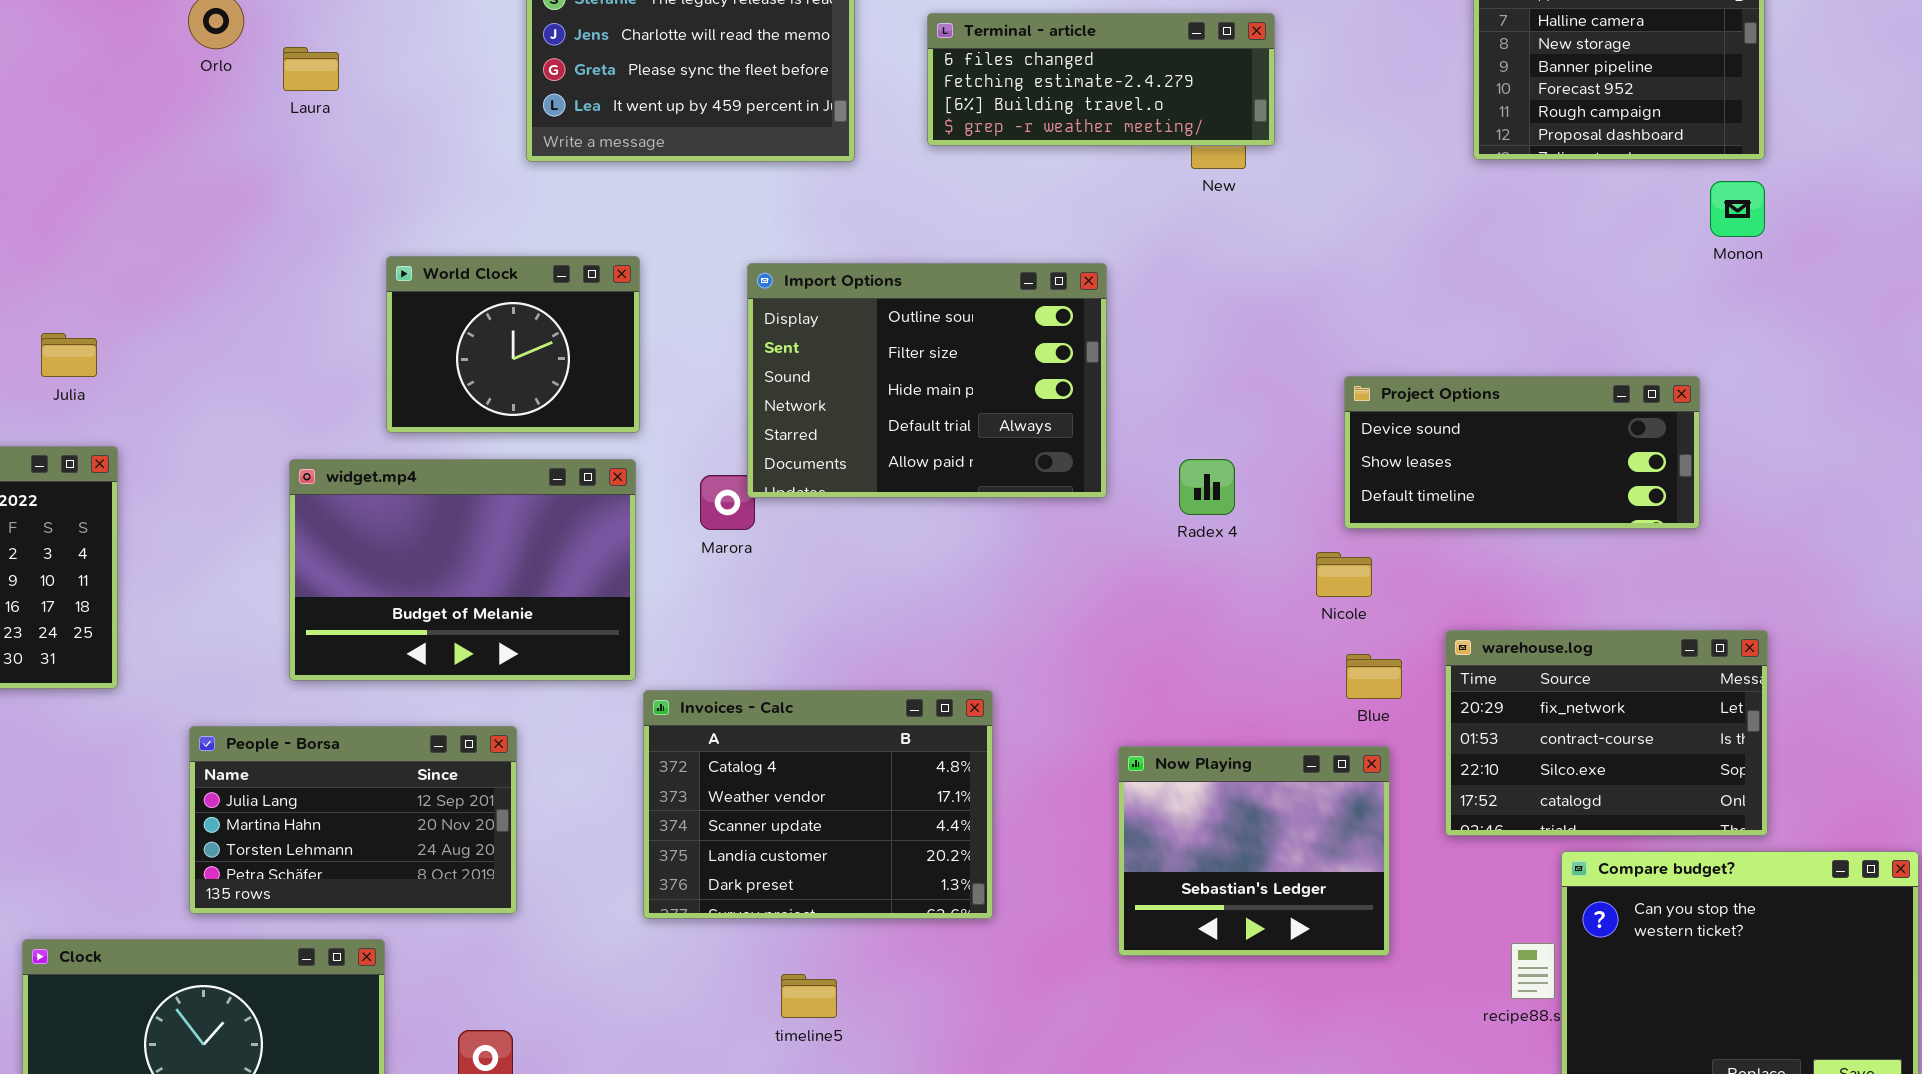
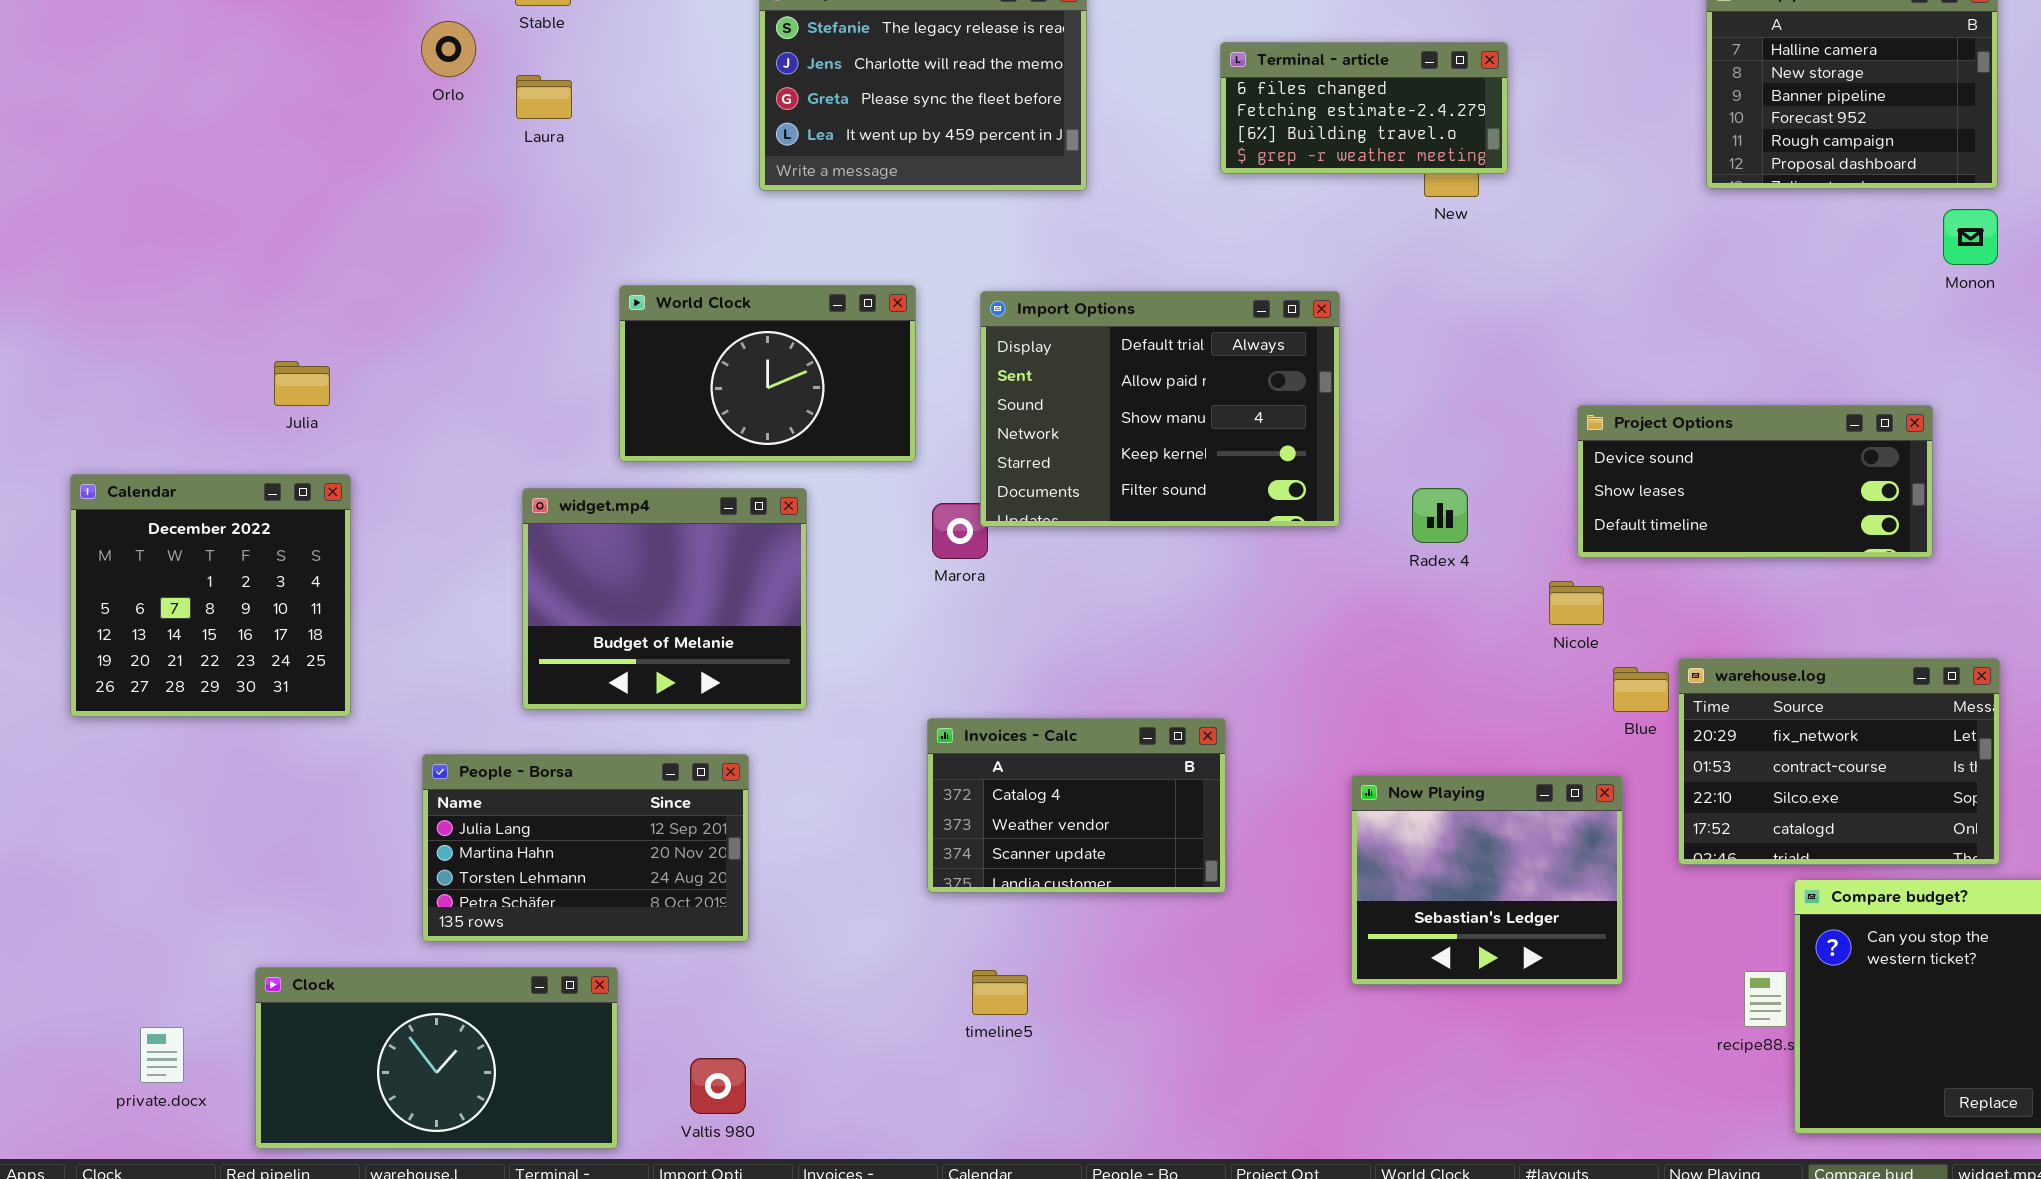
Terminal - article: [927,13,1275,146] -> [1220,42,1508,174], resized
World Clock: [386,256,640,433] -> [619,285,916,462], resized
Import Options: [747,263,1107,498] -> [980,291,1340,527], scrolled down 3 rows
widget.mp4: [289,459,636,681] -> [522,488,807,710], resized
Blue: [1346,654,1402,699] -> [1613,667,1669,712], moved
Invoices - Calc: [643,690,993,919] -> [927,718,1226,893], resized
timeline5: [781,974,837,1018] -> [972,970,1028,1015], moved

